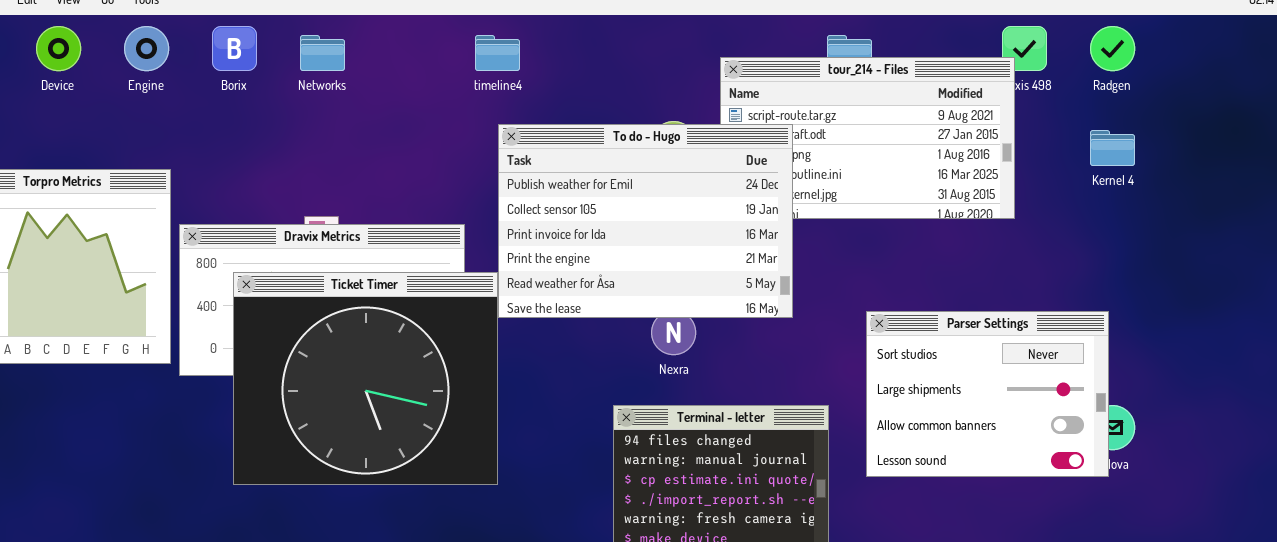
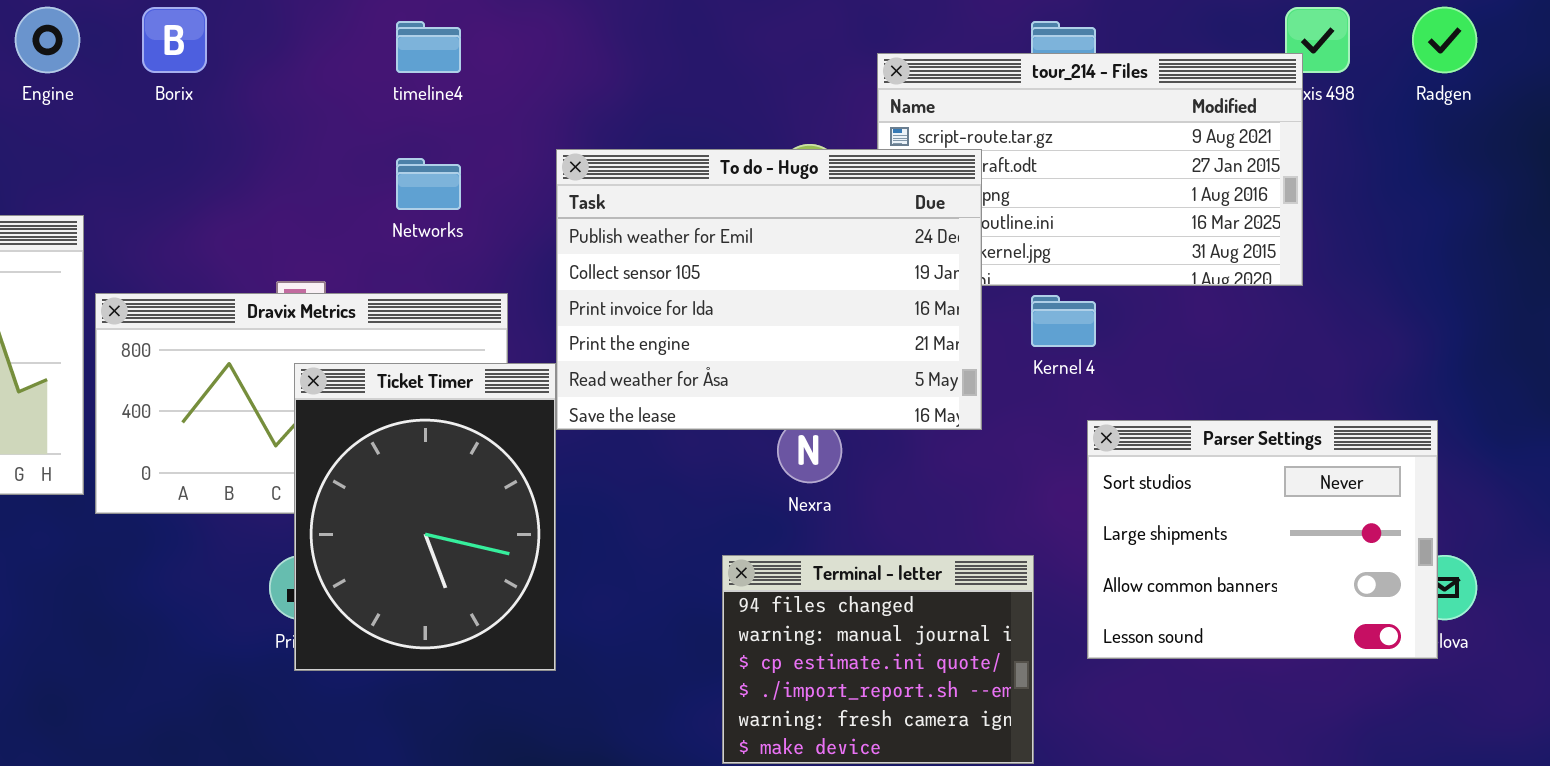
Networks: [300,35,345,71] -> [396,158,461,210], moved
timeline4: [475,35,520,71] -> [396,21,461,73], moved
Kernel 4: [1090,130,1135,166] -> [1031,295,1096,347], moved
Ticket Timer: [233,272,498,485] -> [294,363,556,671], resized

